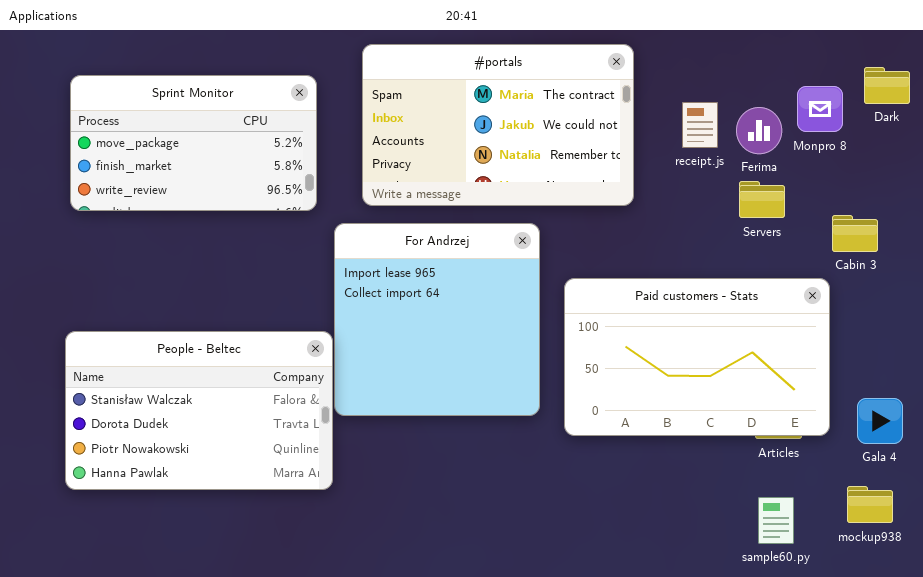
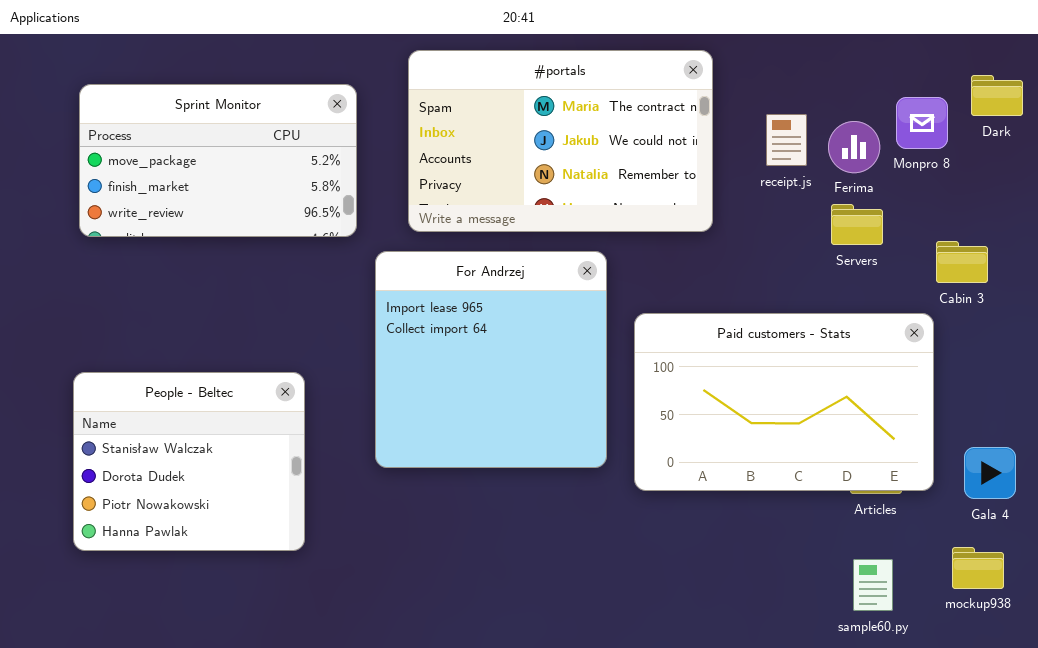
People - Beltec: [65,331,333,490] -> [73,372,305,551], resized

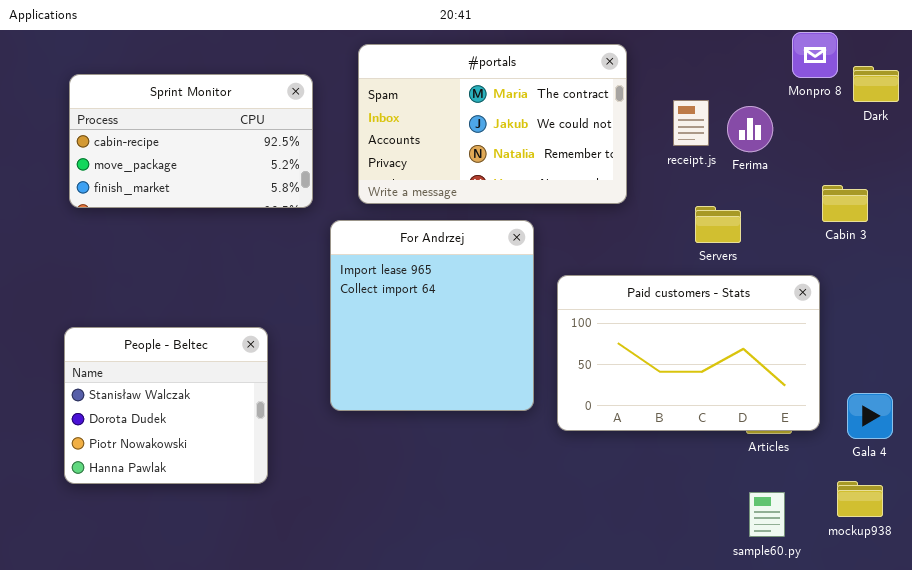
Sprint Monitor: [79,84,357,237] -> [69,74,313,208], scrolled up 1 row
Monpro 8: [896,97,948,149] -> [792,32,838,78], moved
Servers: [831,204,883,245] -> [695,206,741,243], moved
Cabin 3: [936,241,988,283] -> [822,185,868,222], moved

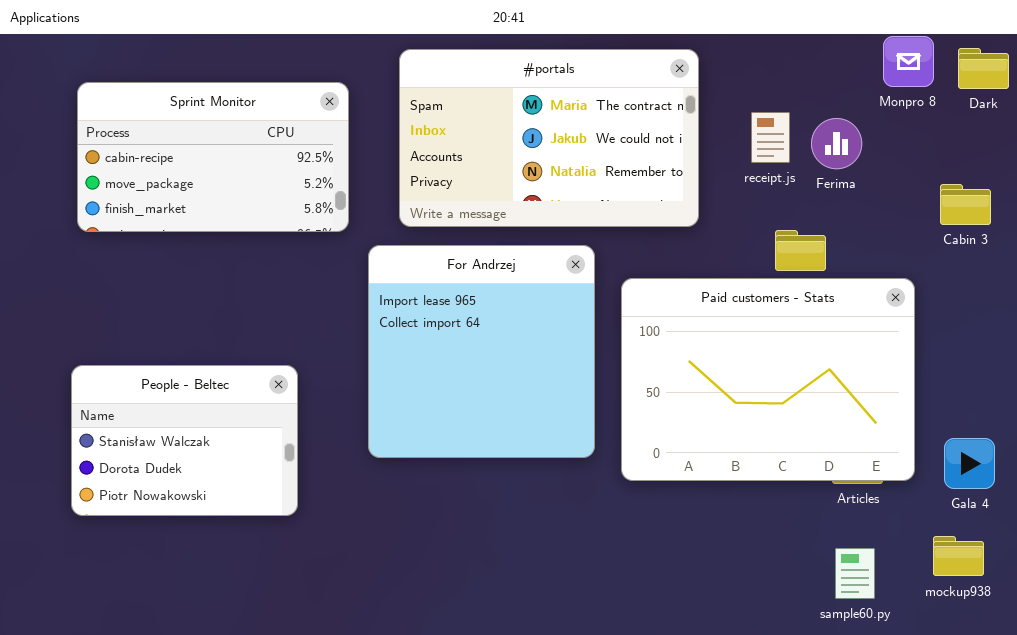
Dark: [853,66,899,102] -> [958,48,1009,89], moved
Cabin 3: [822,185,868,222] -> [940,184,991,225], moved
Paid customers - Stats: [557,275,820,431] -> [621,278,915,481], resized
People - Beltec: [64,327,268,484] -> [71,365,298,516], resized

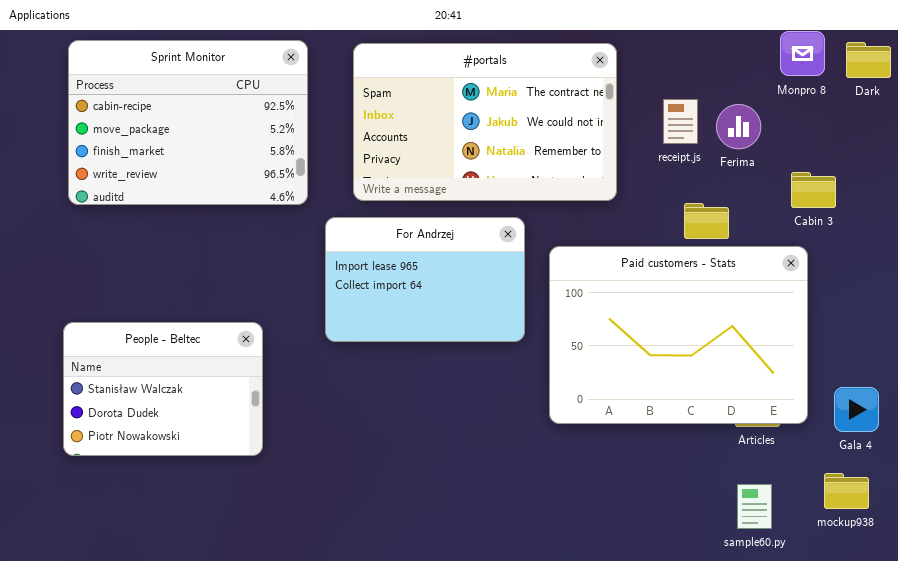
Sprint Monitor: [77,82,349,232] -> [68,40,308,205], resized
Cabin 3: [940,184,991,225] -> [791,172,836,208], moved
For Andrzej: [368,245,595,458] -> [325,217,525,342], resized

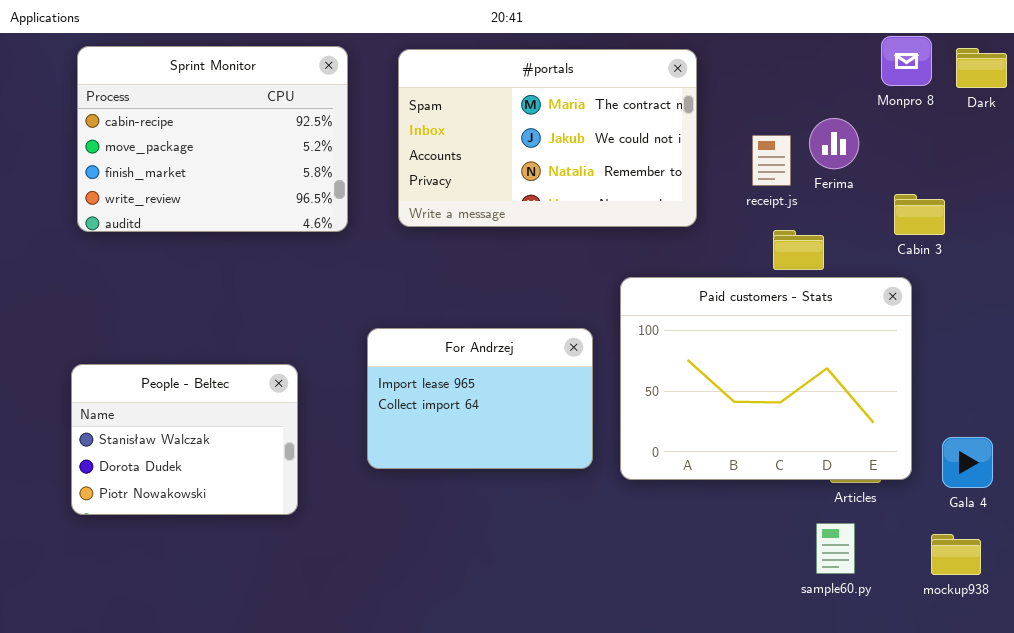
receipt.js: [663,99,698,144] -> [752,135,791,186], moved
For Andrzej: [325,217,525,342] -> [367,328,593,469], moved
sample60.py: [737,484,772,529] -> [816,523,855,574], moved

